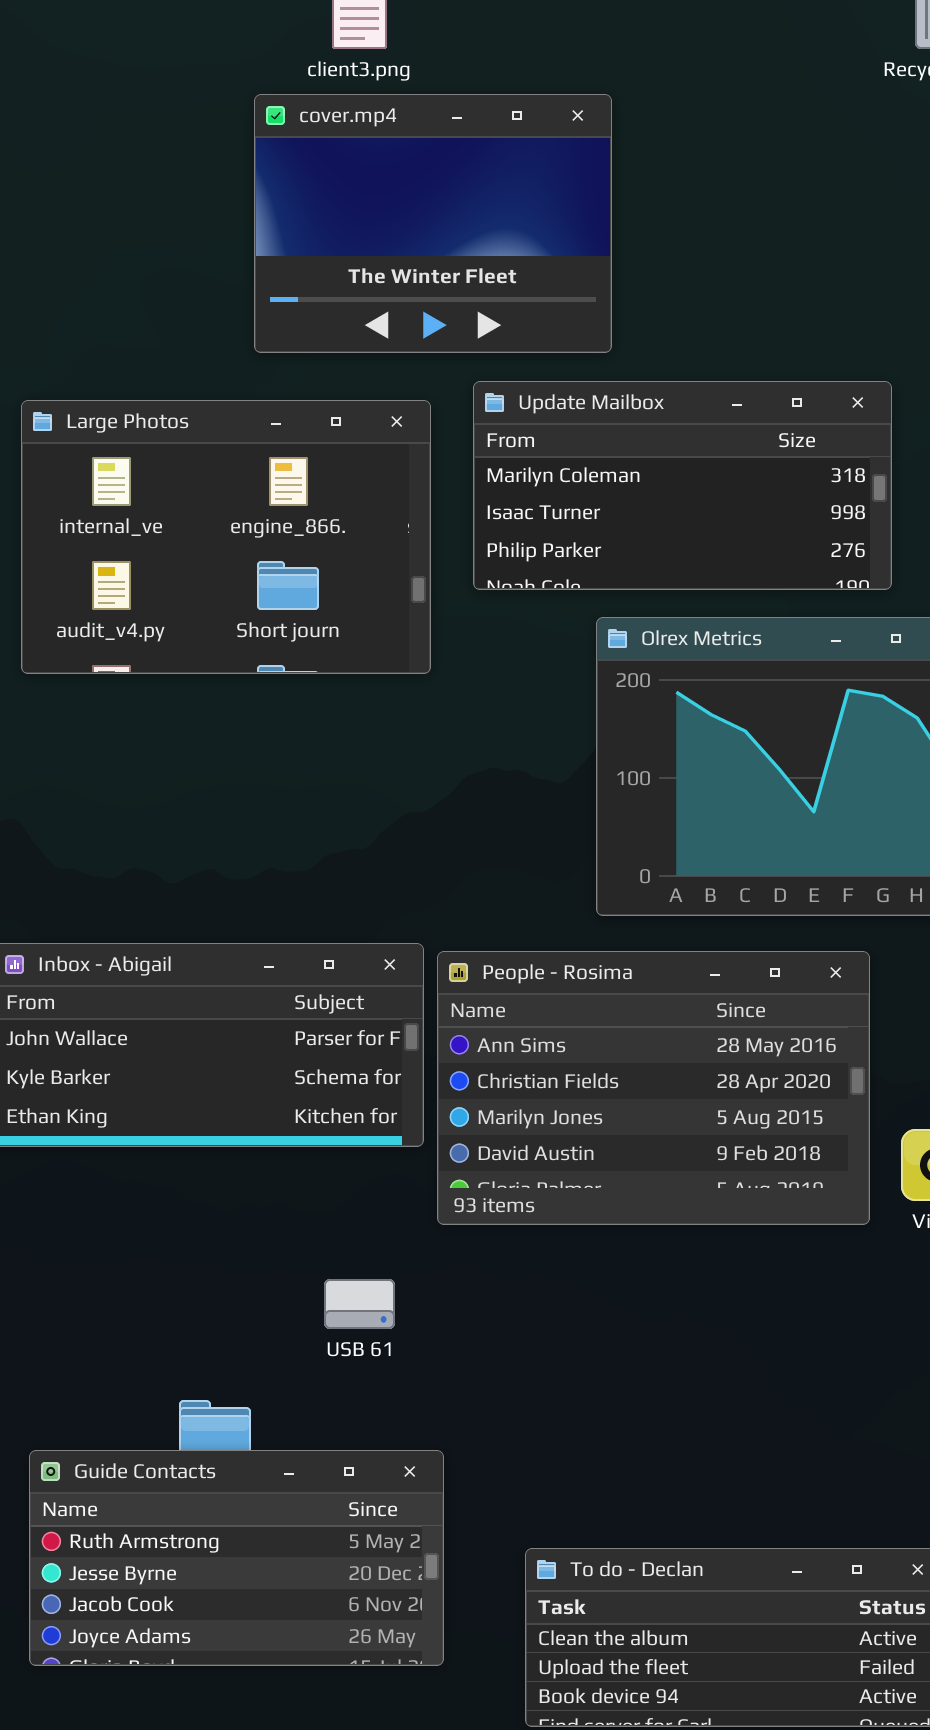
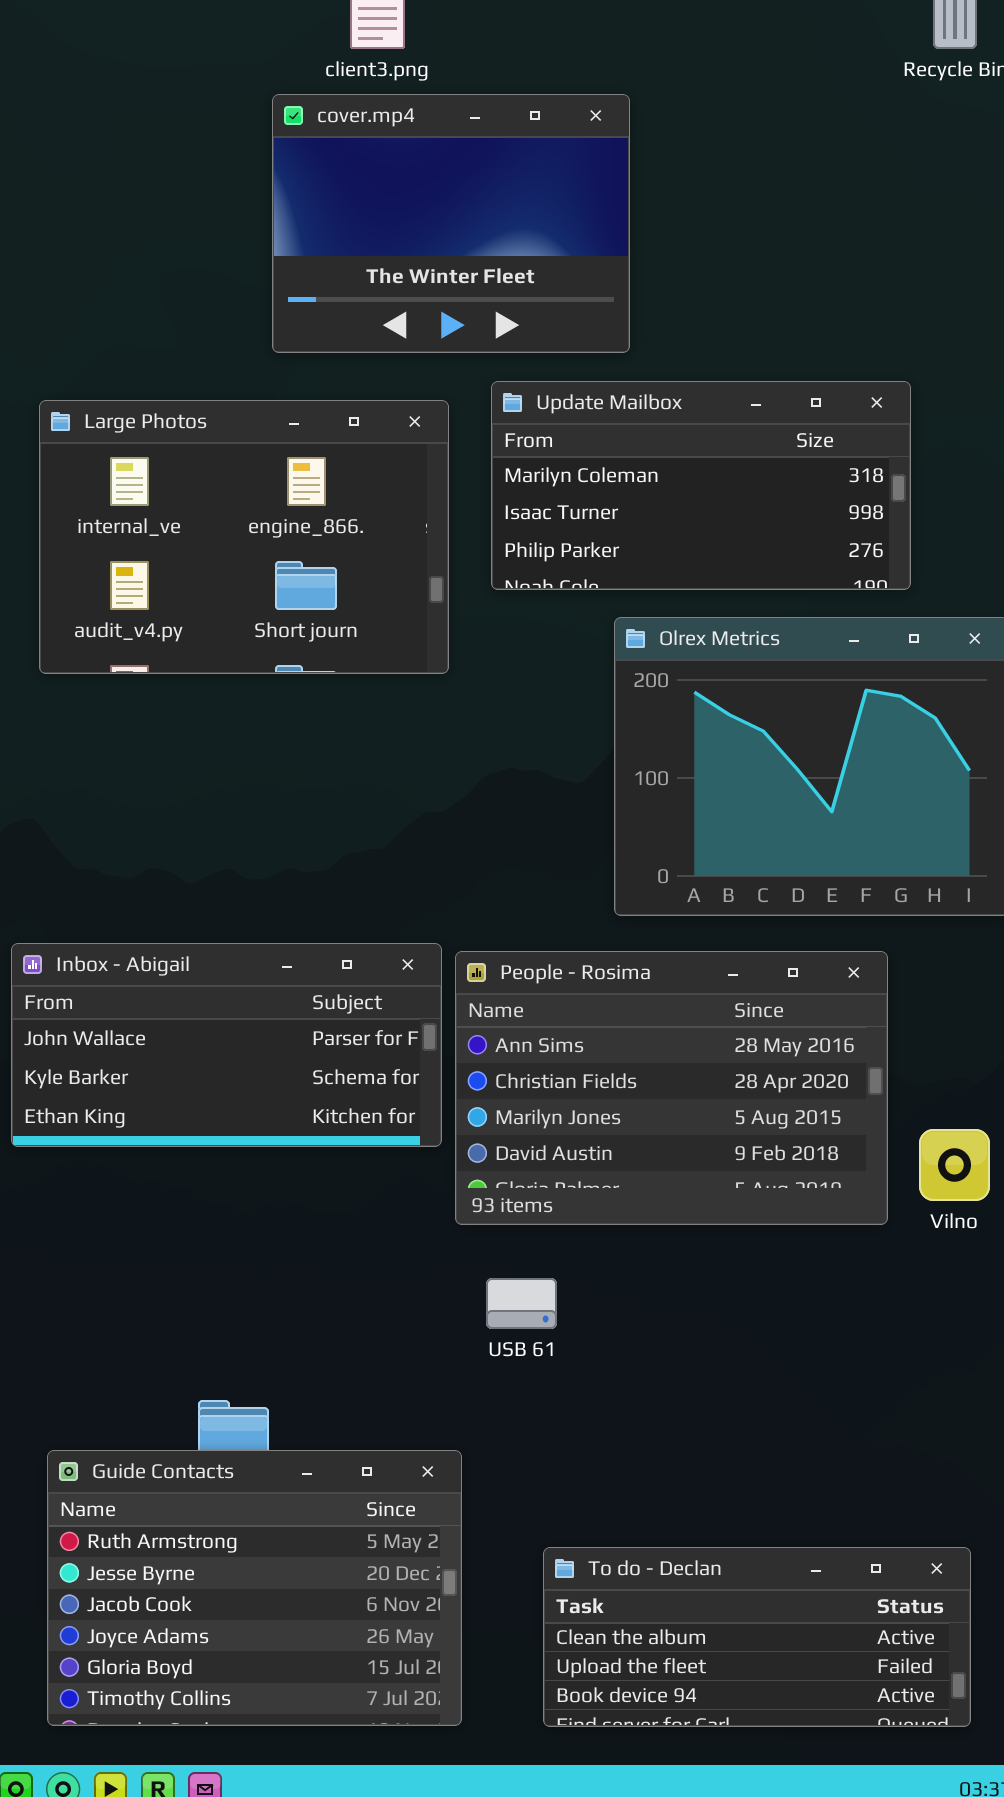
USB 61: [324,1279,395,1329] -> [486,1278,557,1329], moved
Guide Contacts: [29,1450,444,1666] -> [47,1450,462,1726], resized

